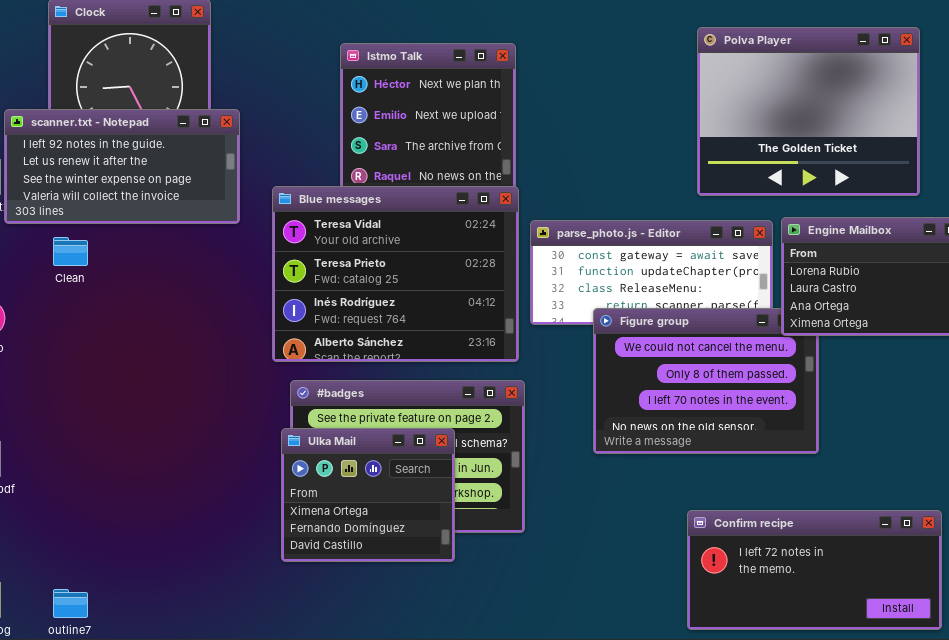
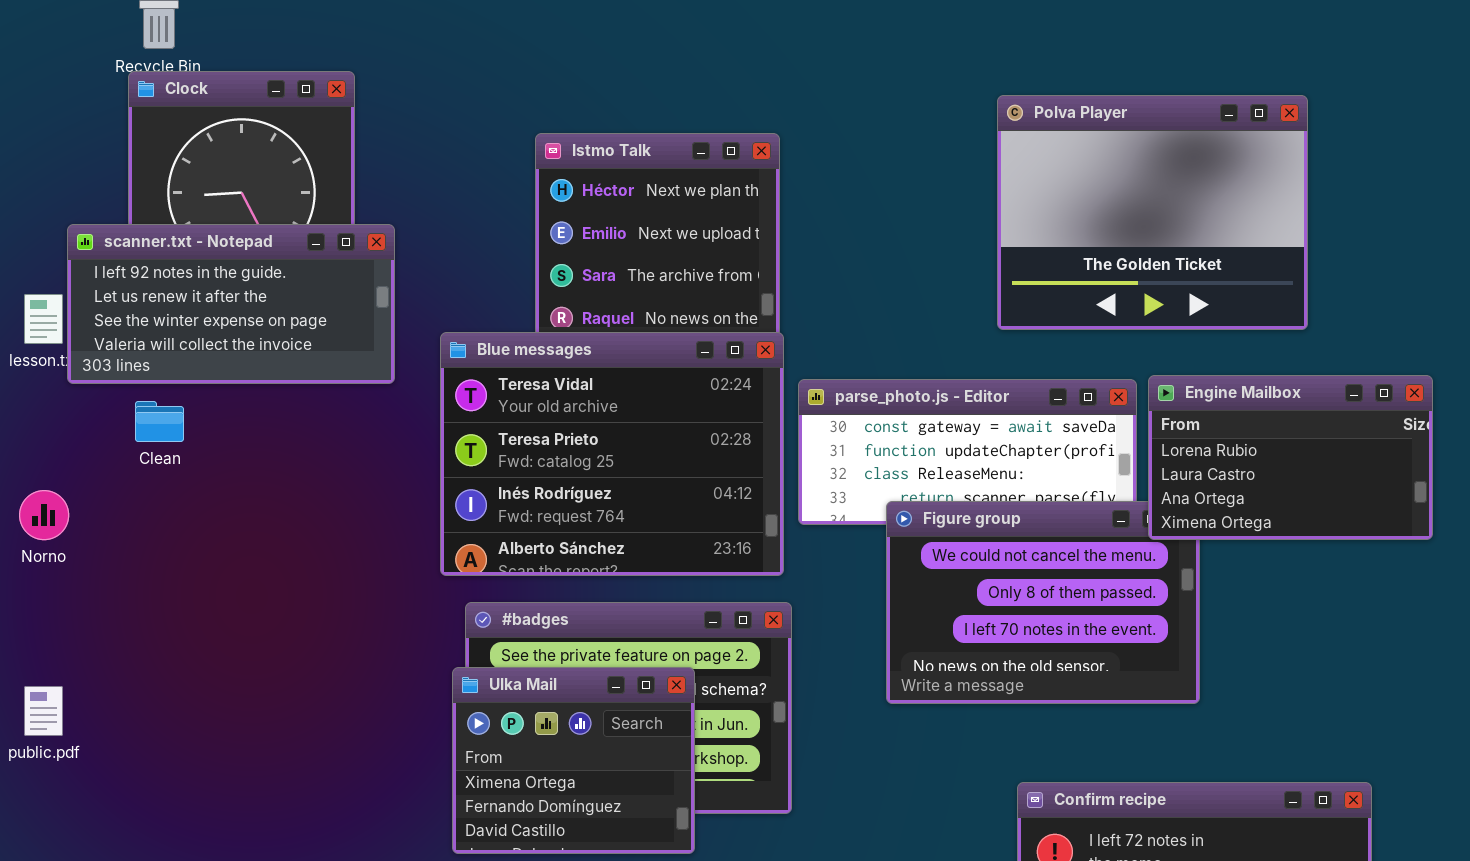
Polva Player: [697,27,920,196] -> [997,95,1308,330], moved

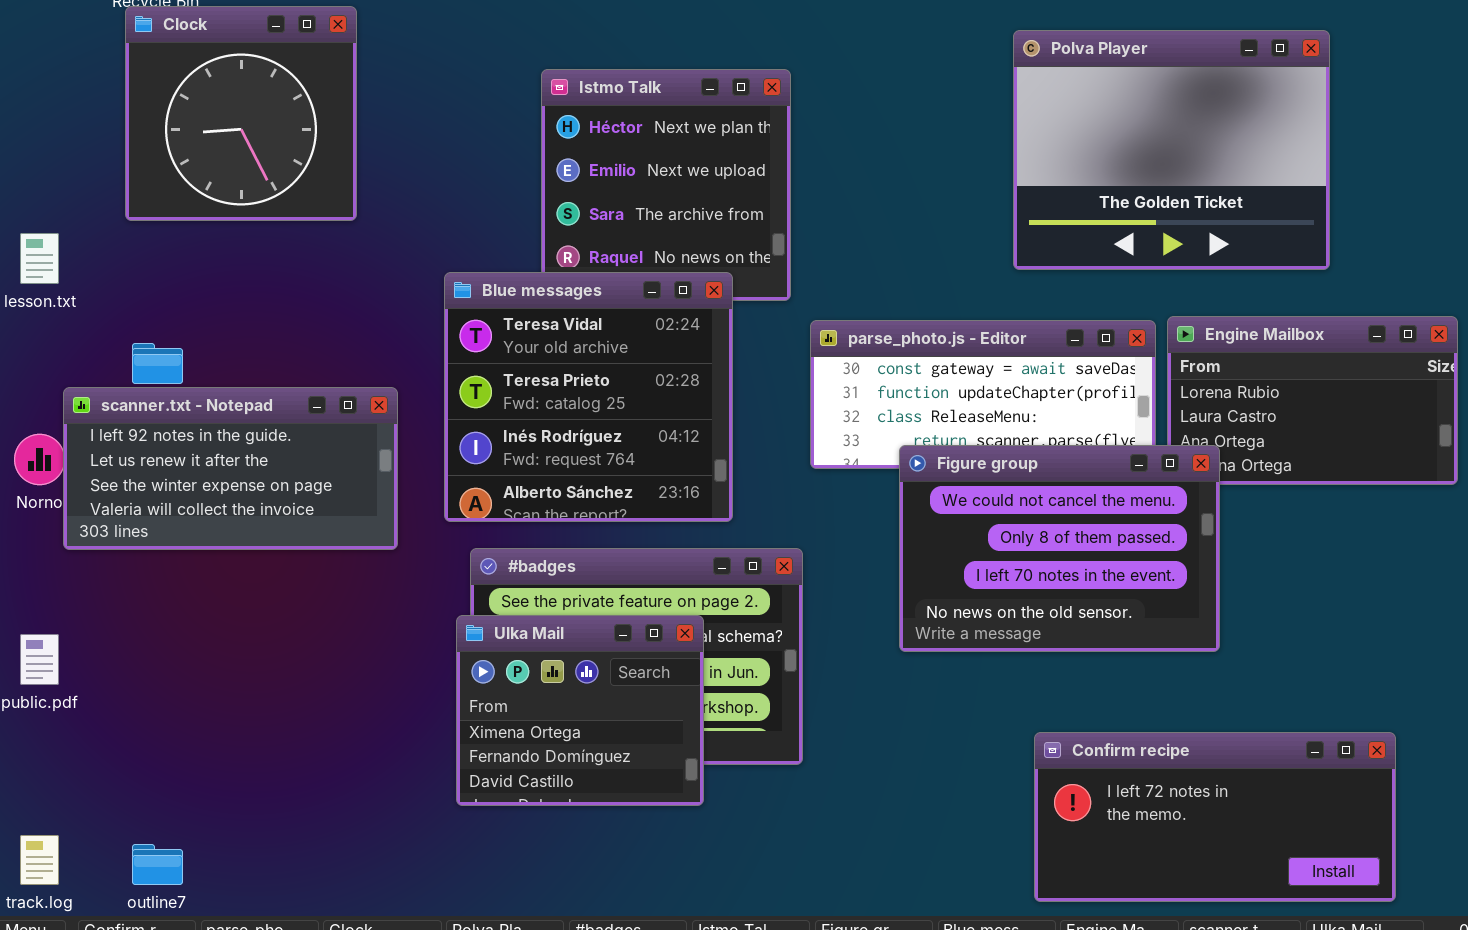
scanner.txt - Notepad: [67,224,395,384] -> [63,387,398,550], moved
Blue messages: [440,332,784,576] -> [444,272,733,522], resized
Figure group: [886,501,1200,704] -> [899,445,1220,652], raised

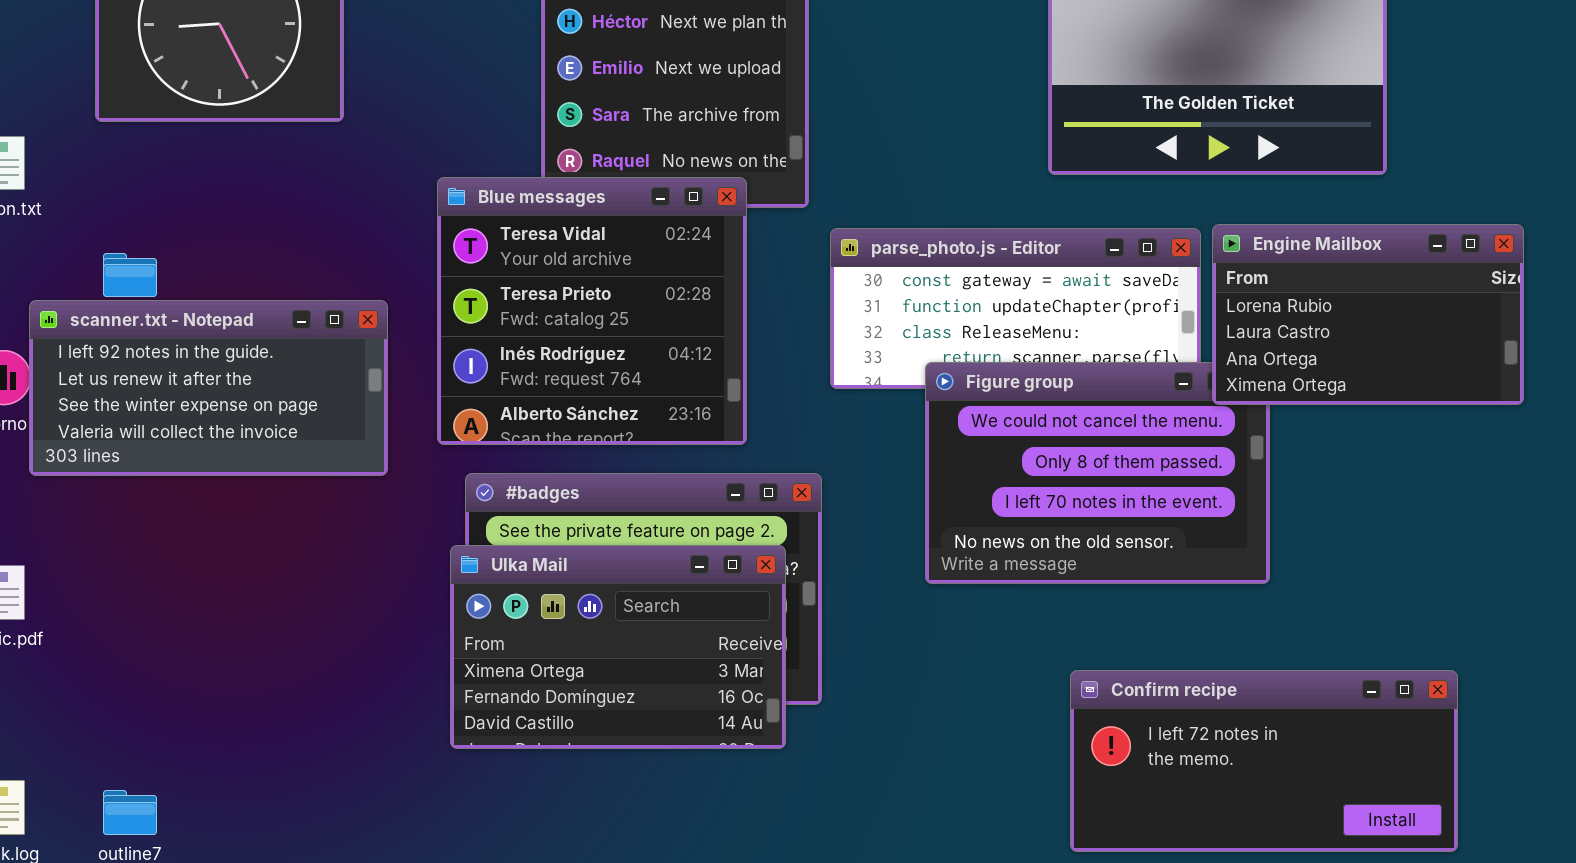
Engine Mailbox: [1167,316,1458,485] -> [1212,224,1524,405], raised
Ulka Mail: [456,615,704,806] -> [450,545,786,749], resized

